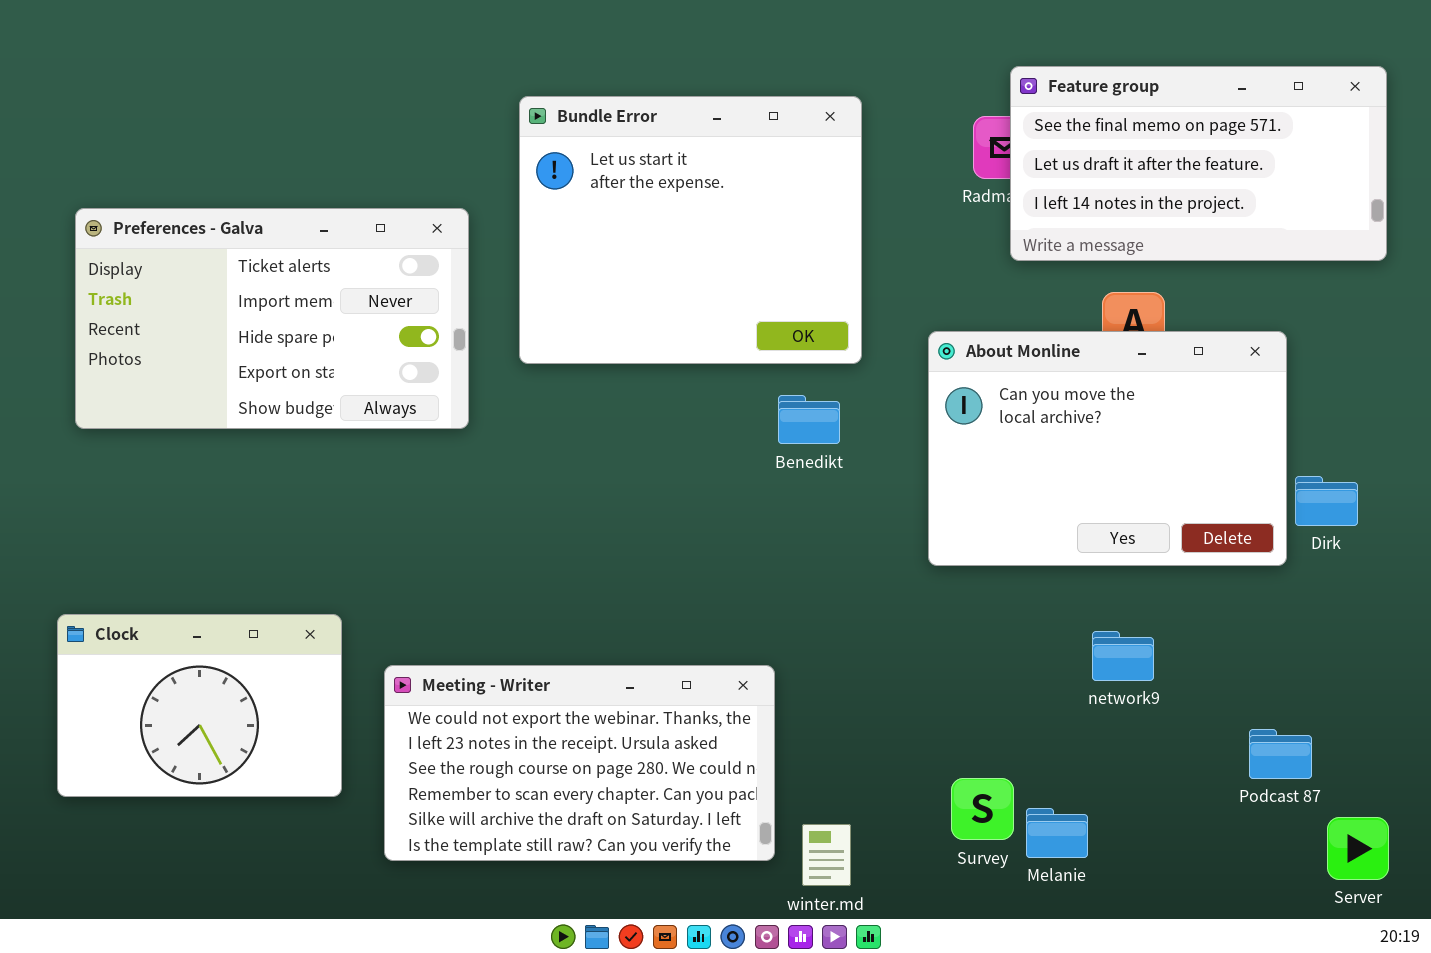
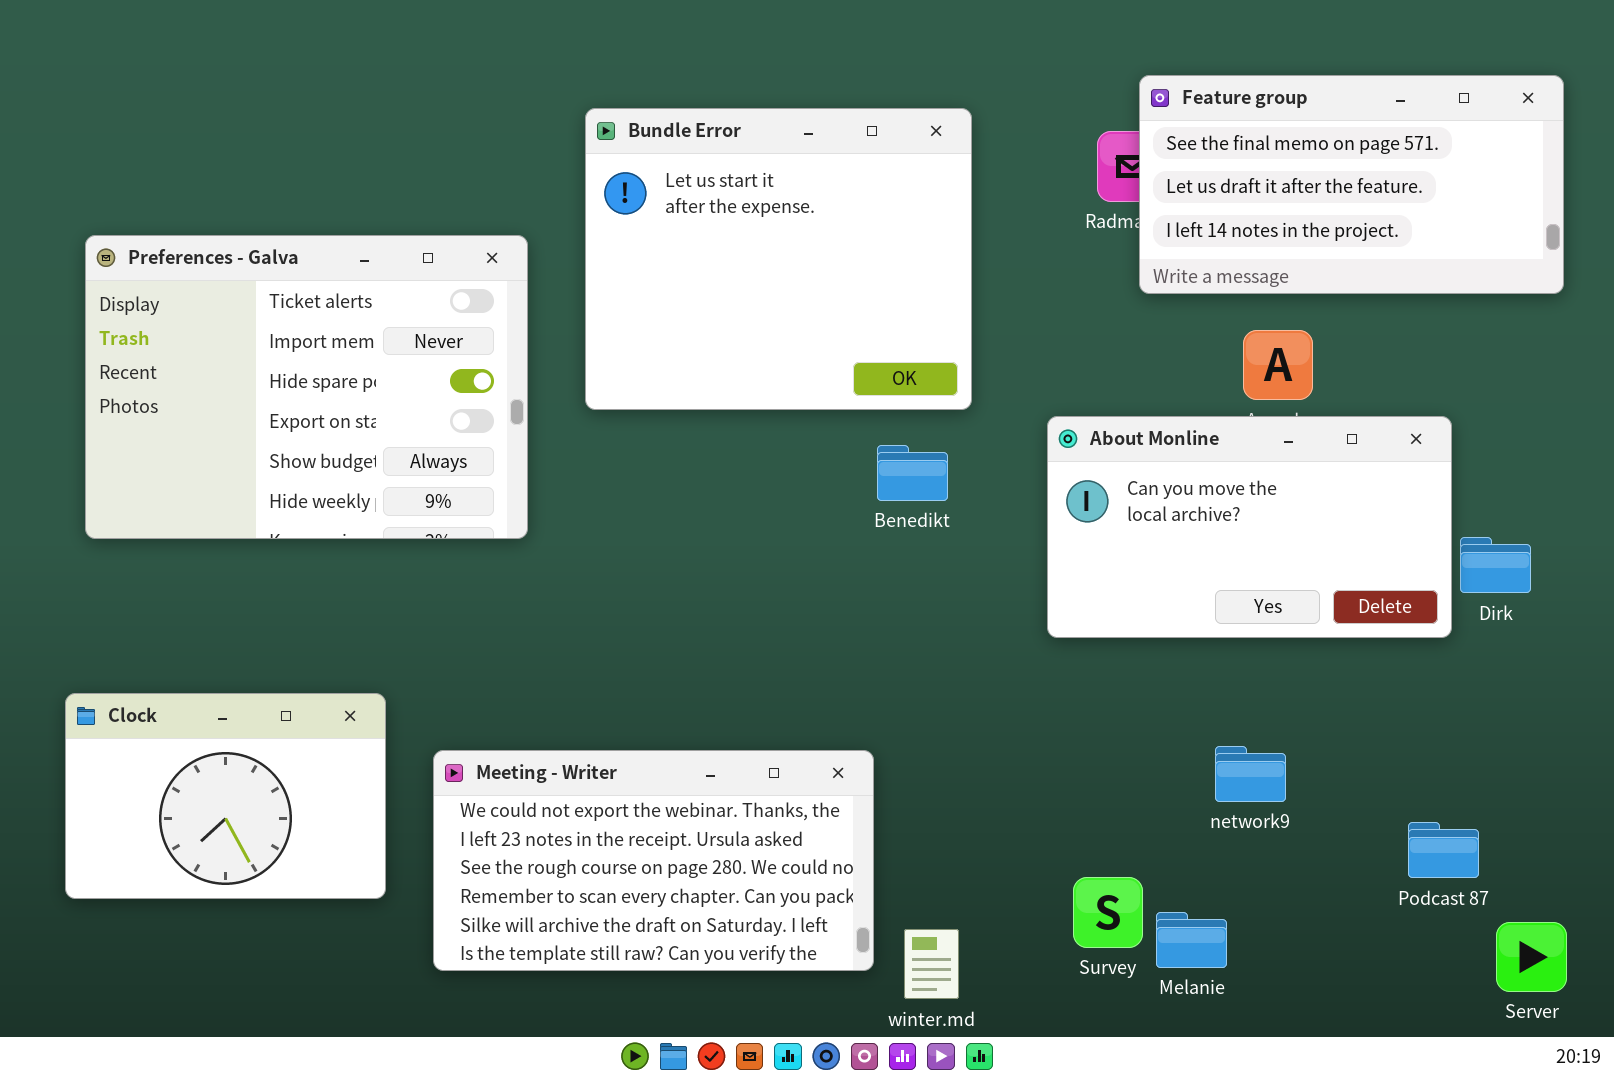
Preferences - Galva: [75,208,469,429] -> [85,235,528,539], resized
About Monline: [928,331,1287,566] -> [1047,416,1452,638], resized
network9: [1092,631,1154,681] -> [1215,746,1286,802], moved

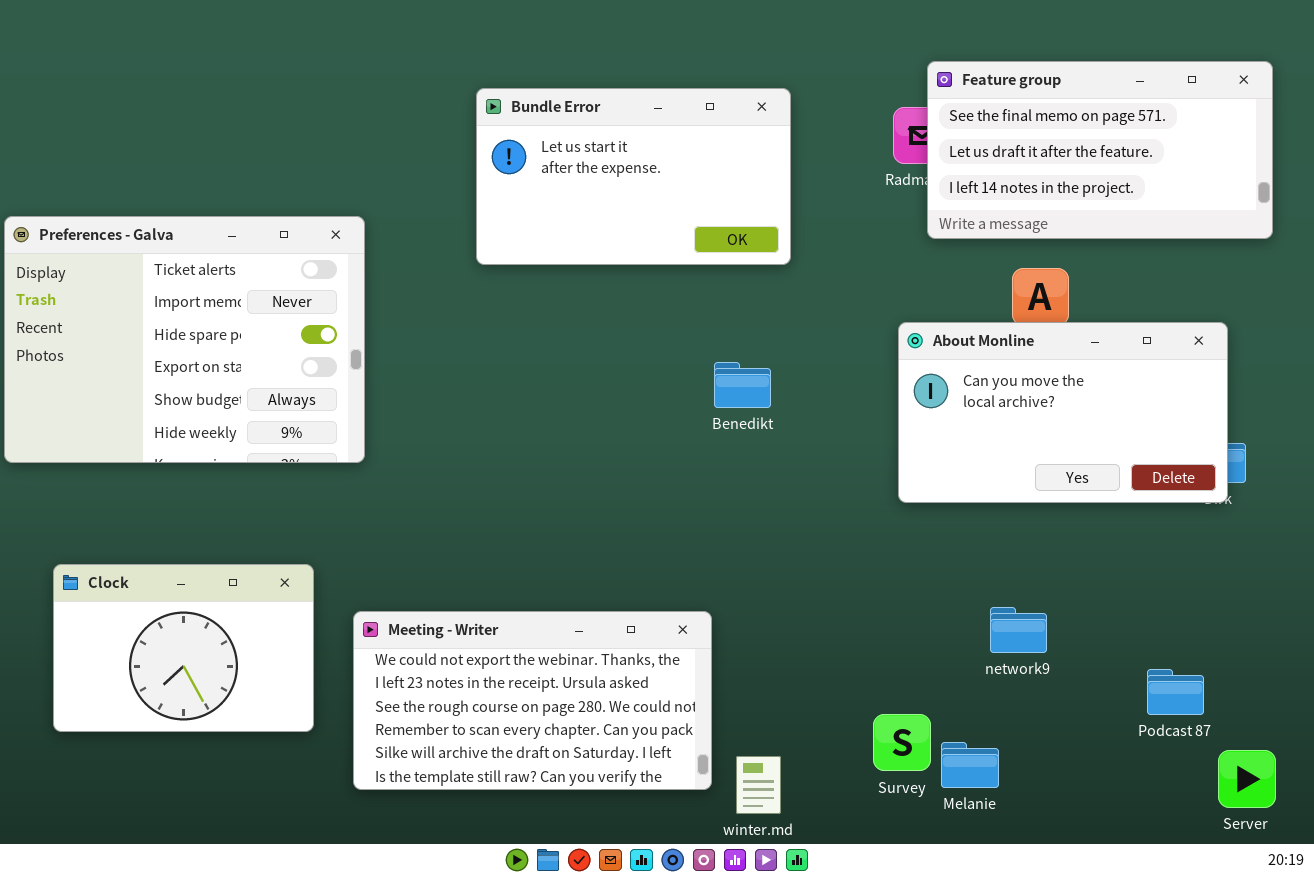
Bundle Error: [585,108,972,410] -> [476,88,791,265], resized
Preferences - Galva: [85,235,528,539] -> [4,216,365,463], moved
About Monline: [1047,416,1452,638] -> [898,322,1228,503], moved

